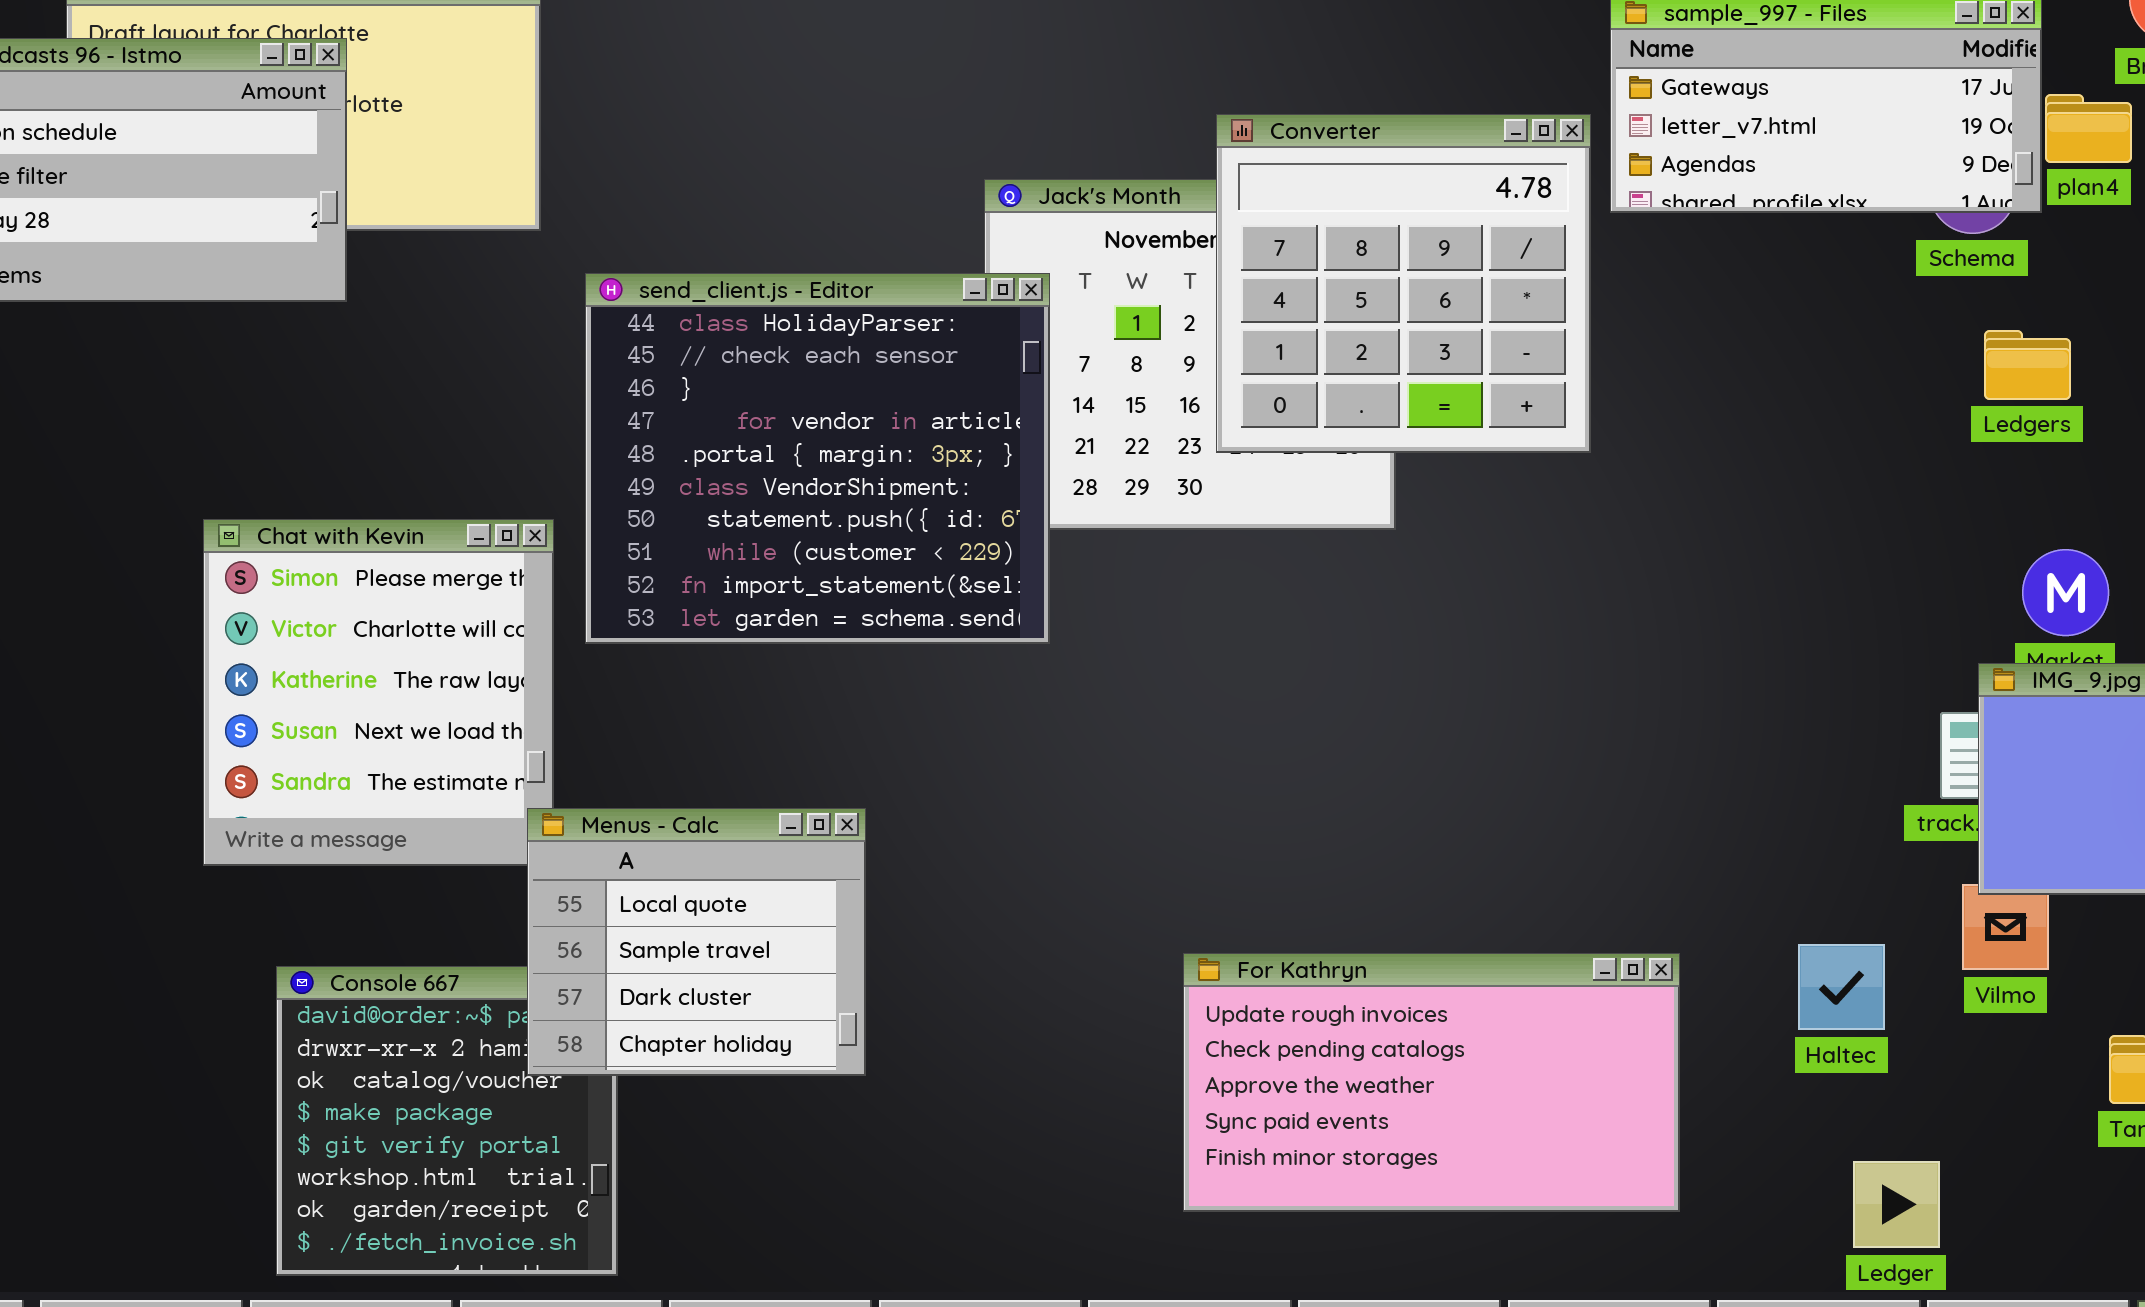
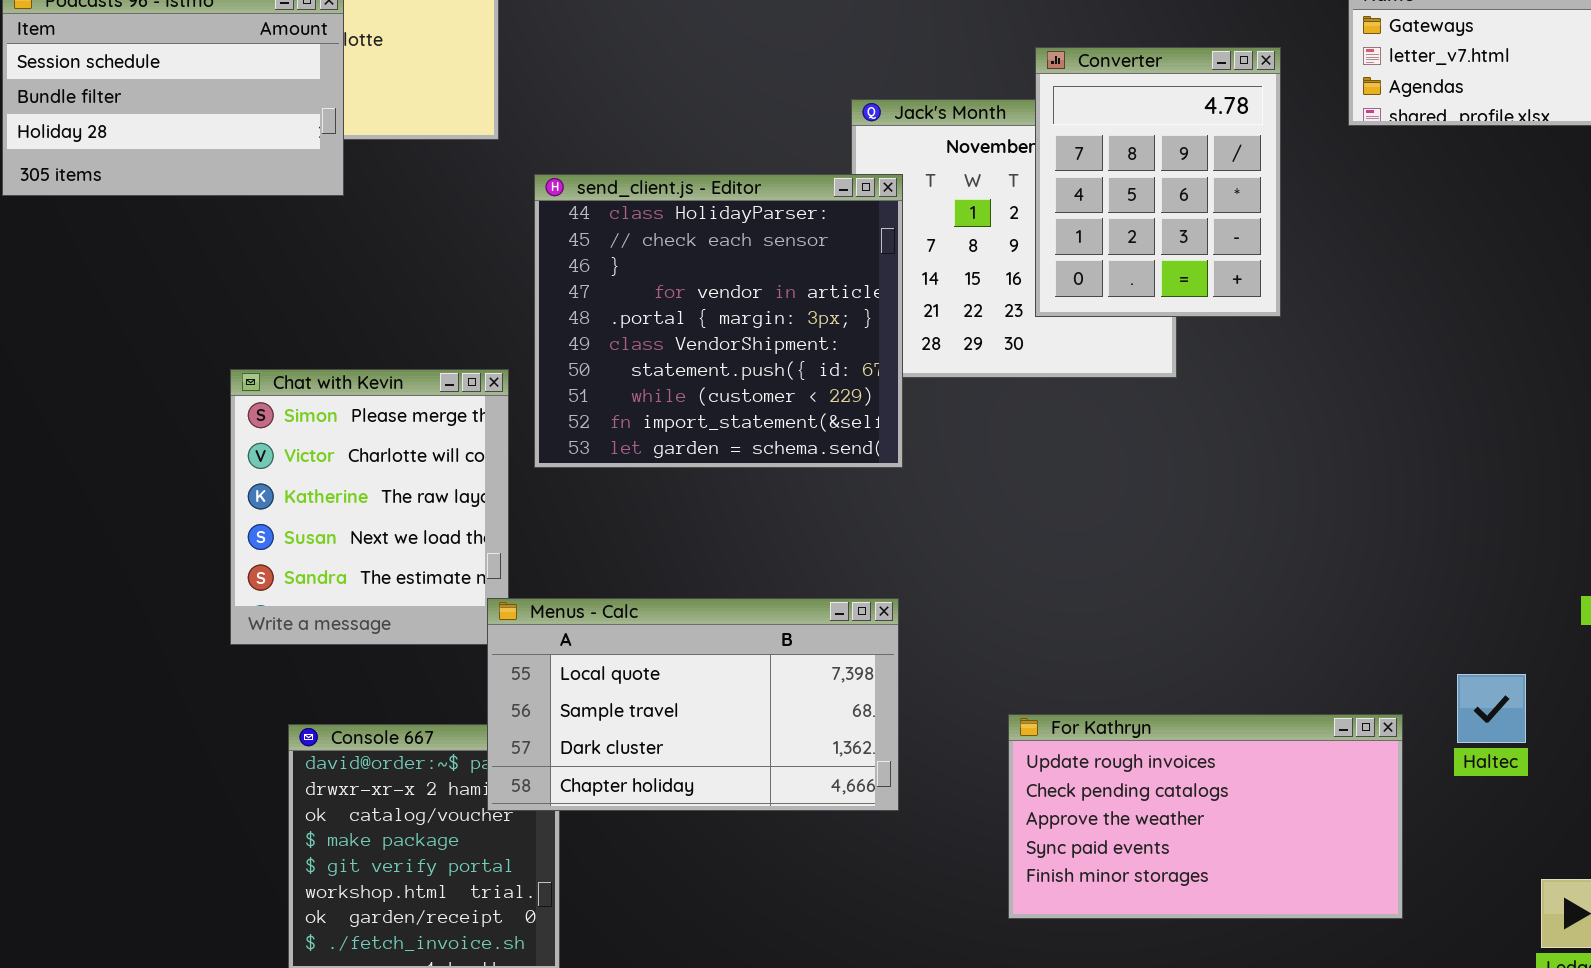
Converter: [1216,114,1591,453] -> [1035,47,1281,317], resized
Menus - Calc: [527,808,866,1076] -> [487,598,899,811], resized
Haltec: [1798,944,1885,1030] -> [1457,674,1526,743], moved

